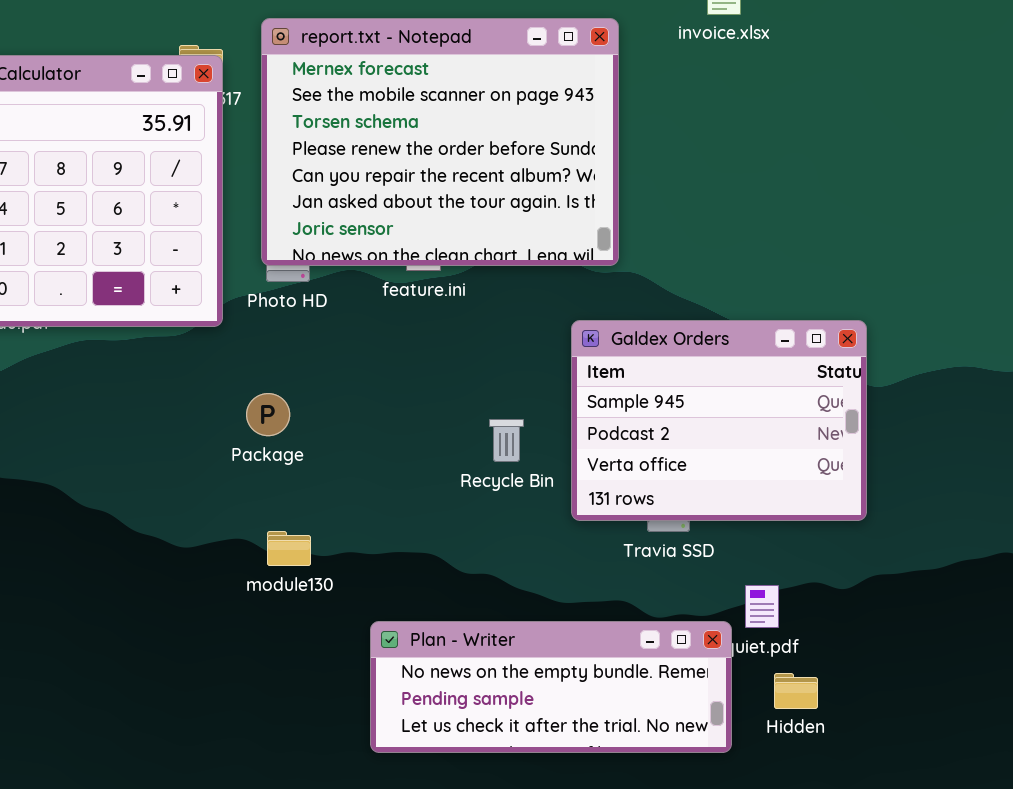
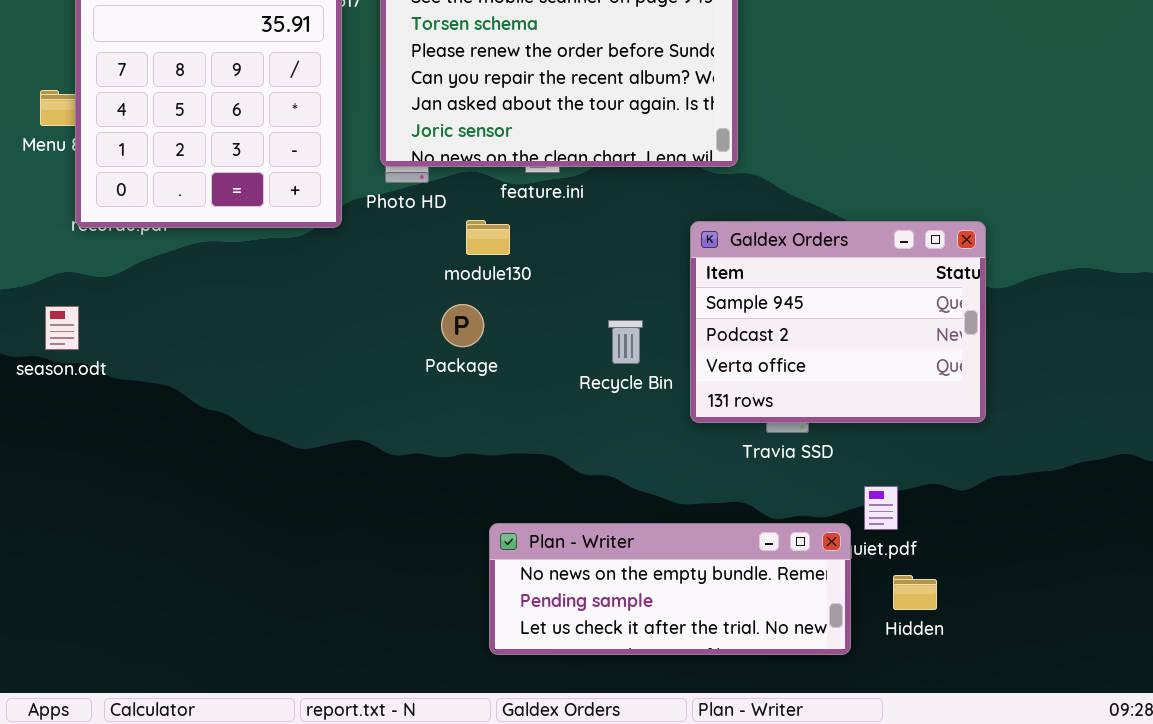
Package: [246,393,290,436] -> [441,304,484,347], moved
module130: [267,531,311,566] -> [466,220,510,255], moved

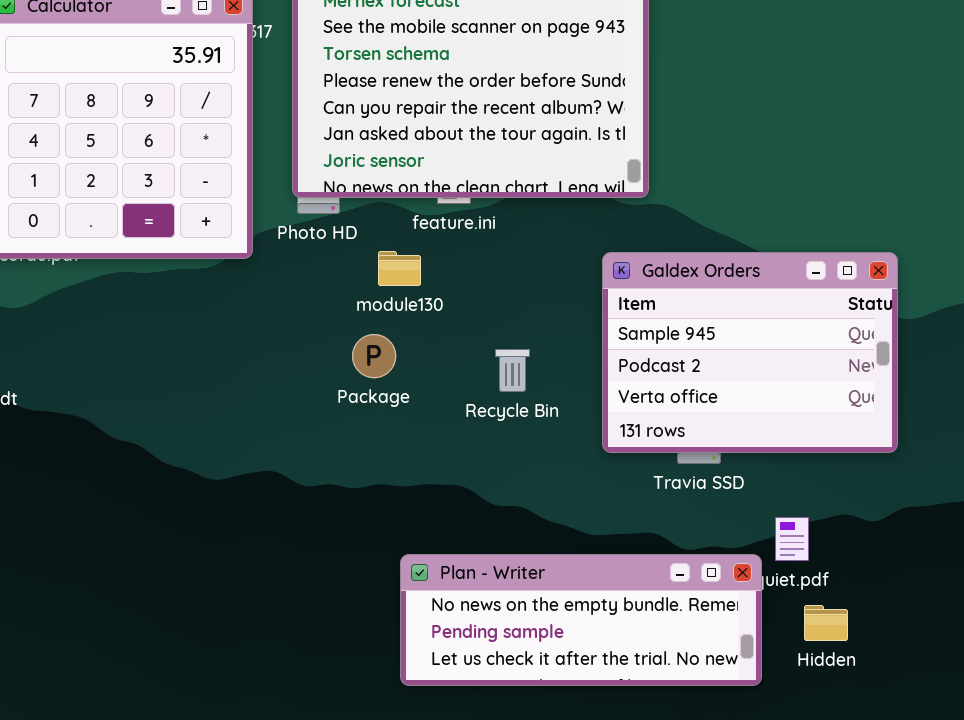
Recycle Bin: [608,320,643,364] -> [495,349,530,392], moved

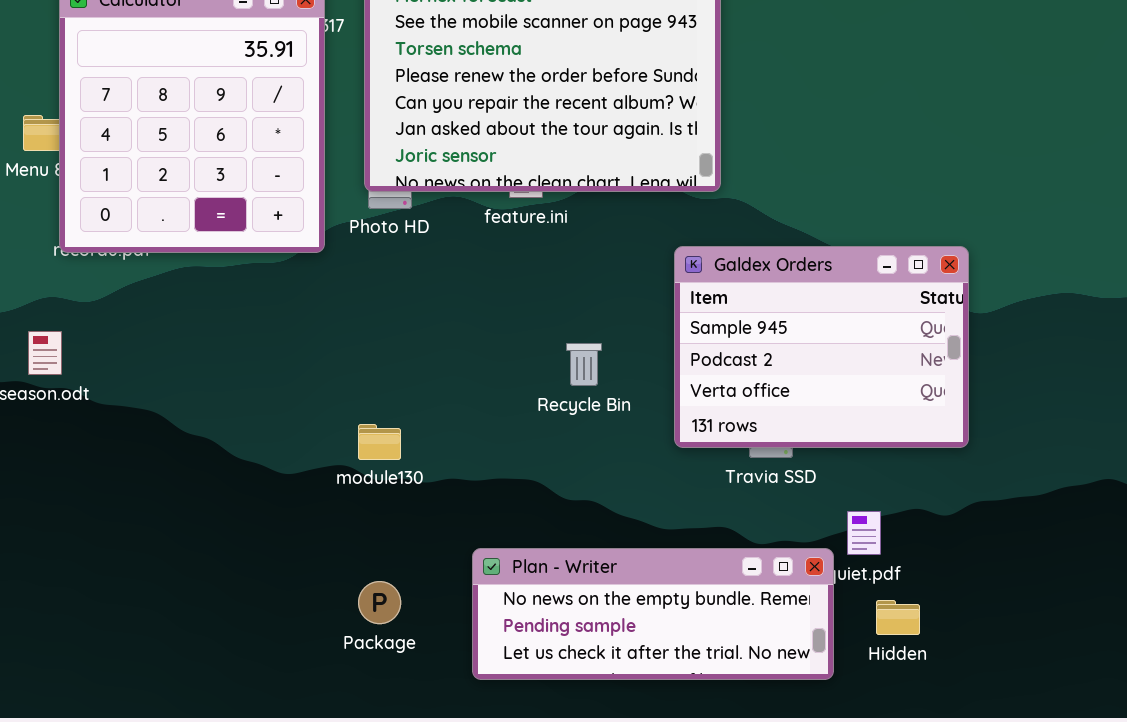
module130: [378,251,421,286] -> [358,424,401,460], moved
Package: [352,334,396,378] -> [358,581,401,624], moved

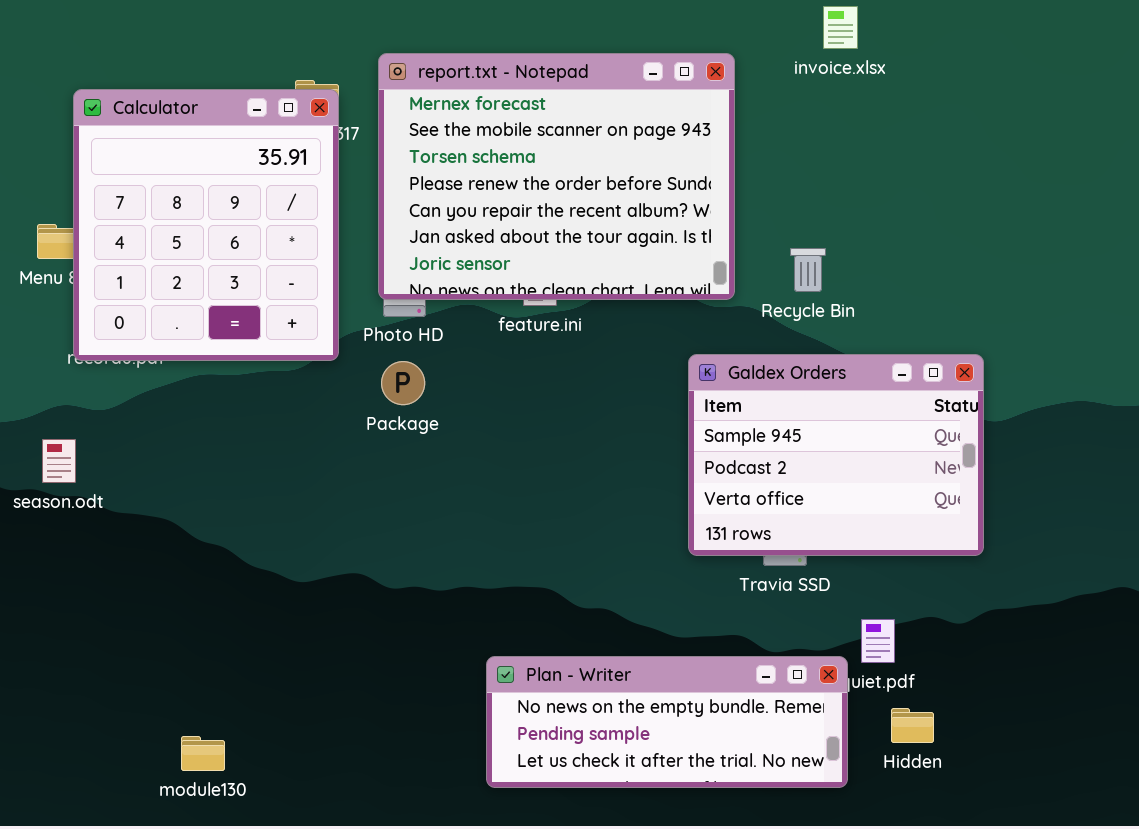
Recycle Bin: [566,343,602,386] -> [790,248,826,292], moved
module130: [358,424,401,460] -> [181,736,225,771], moved
Package: [358,581,401,624] -> [381,361,425,405], moved

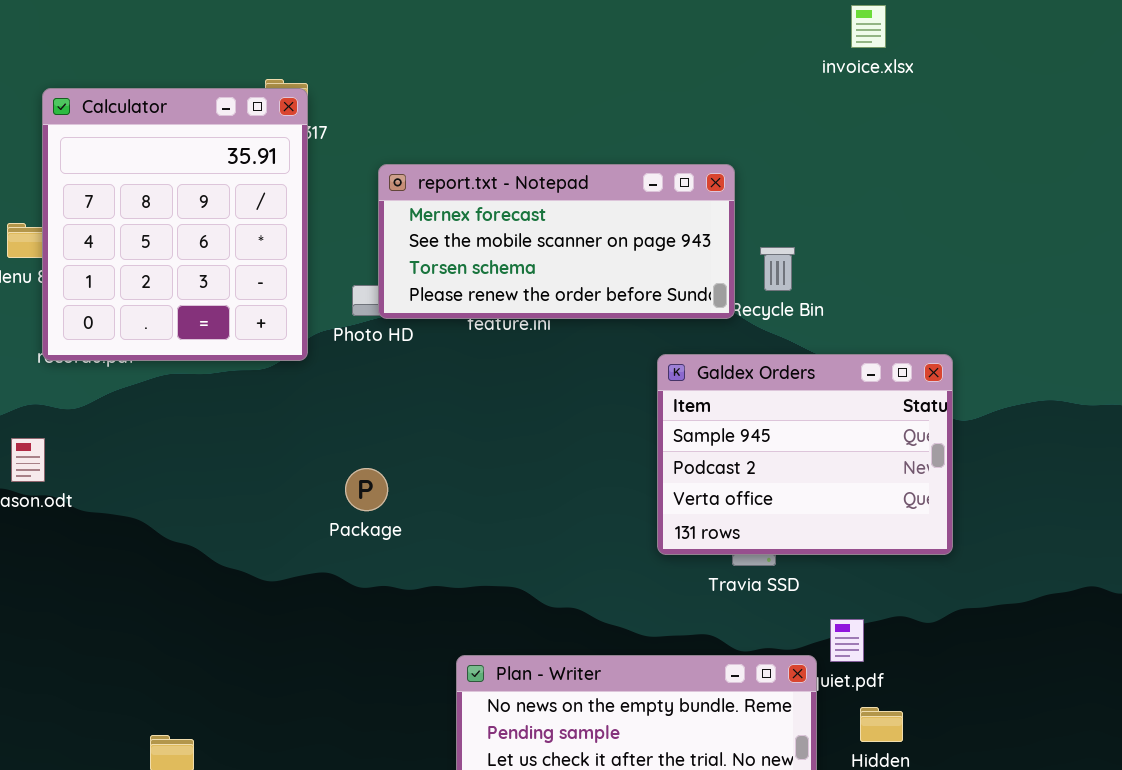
invoice.xlsx: [823,6,858,49] -> [851,5,886,48], moved
report.txt - Notepad: [378,53,735,300] -> [378,164,735,319], moved, resized
Package: [381,361,425,405] -> [345,468,388,511], moved

